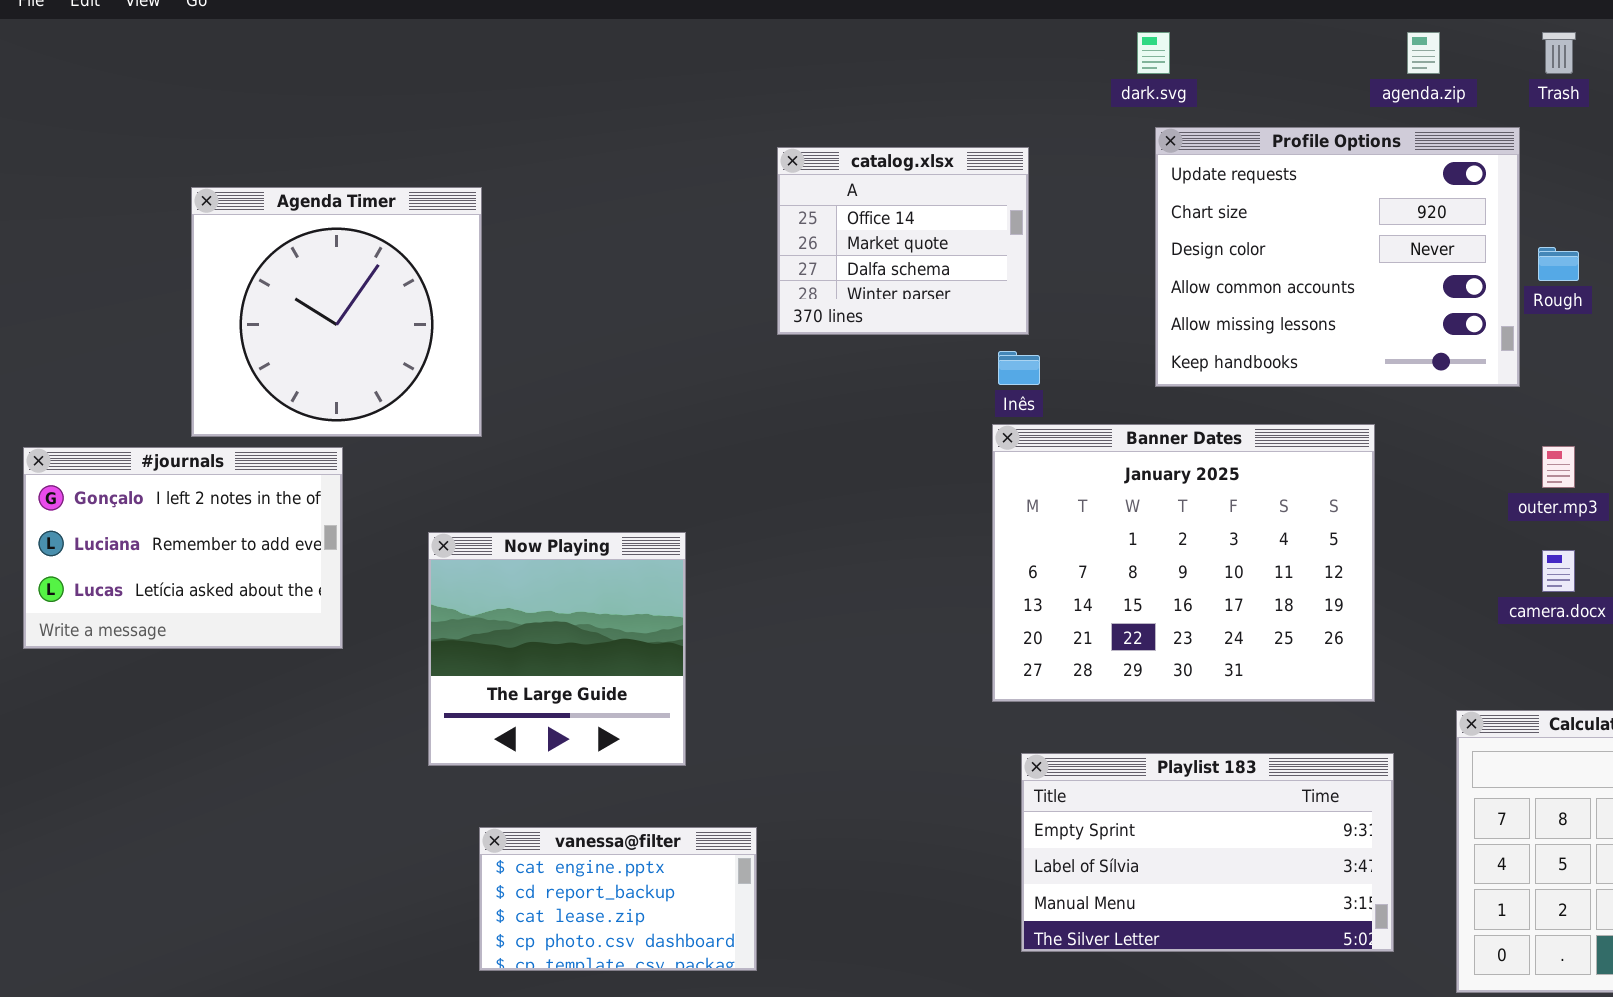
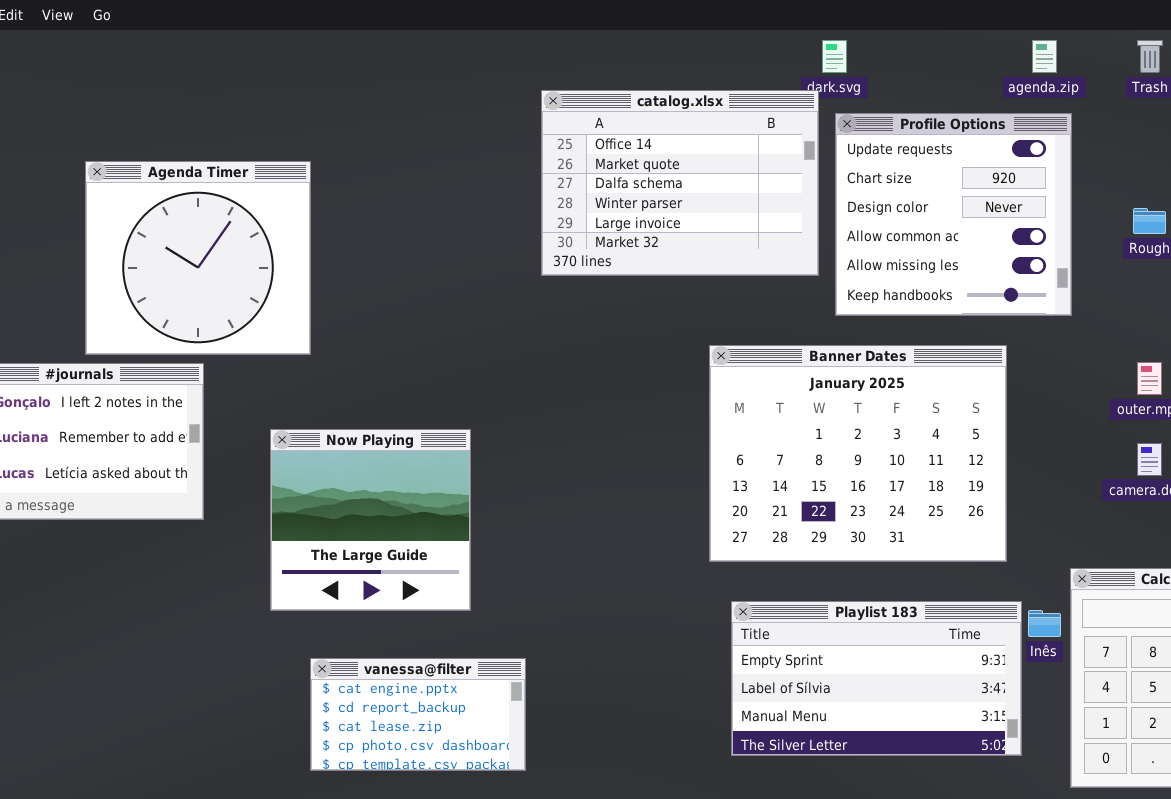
Profile Options: [1155,127,1520,387] -> [835,113,1072,316], resized
catalog.xlsx: [777,147,1029,335] -> [541,90,819,276], resized
Inês: [998,351,1040,385] -> [1028,610,1061,637], moved

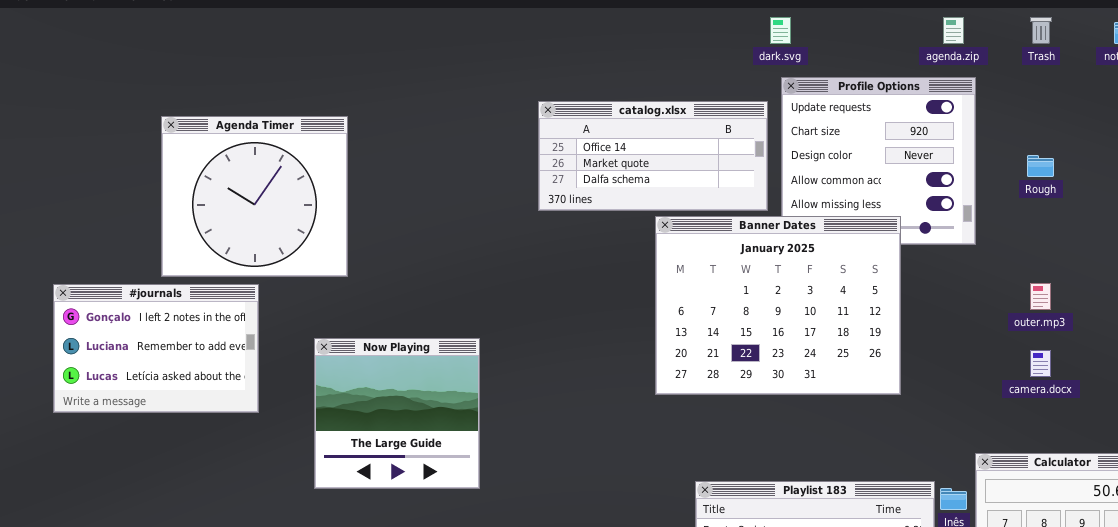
catalog.xlsx: [541,90,819,276] -> [538,101,768,211], resized
Banner Dates: [709,345,1007,562] -> [655,216,901,395], moved

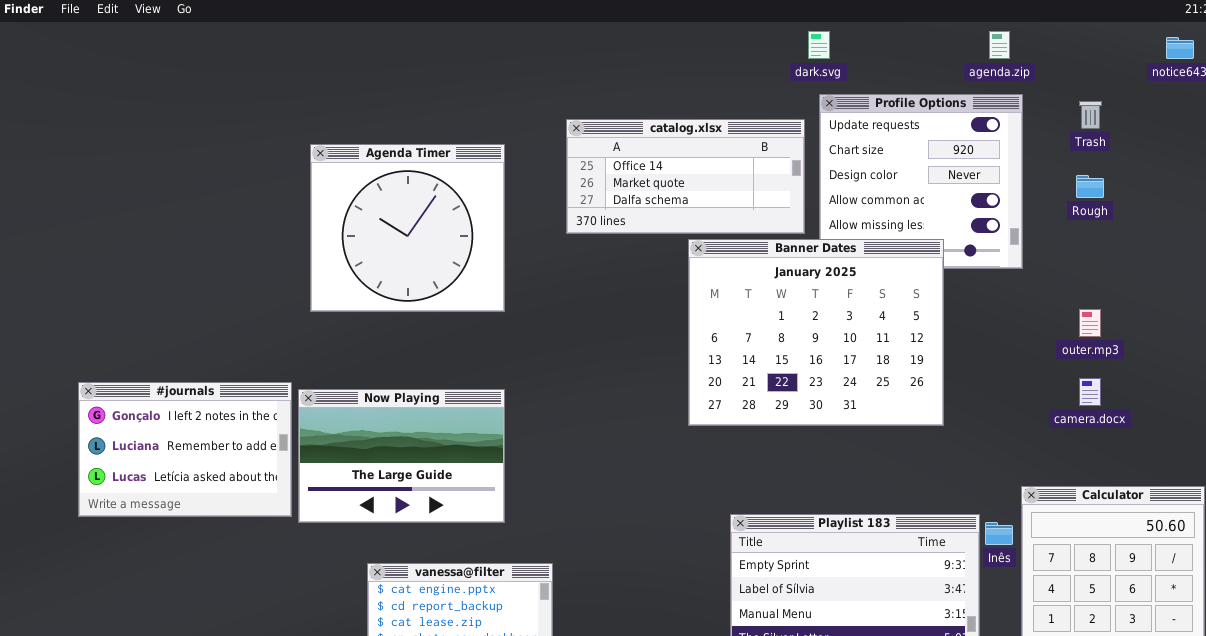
Trash: [1030,17,1052,44] -> [1079,101,1102,129], moved
Agenda Timer: [161,116,348,277] -> [310,144,505,312], moved
#journals: [53,284,259,413] -> [78,382,292,517], moved
Now Playing: [314,338,480,489] -> [298,389,505,523], resized

